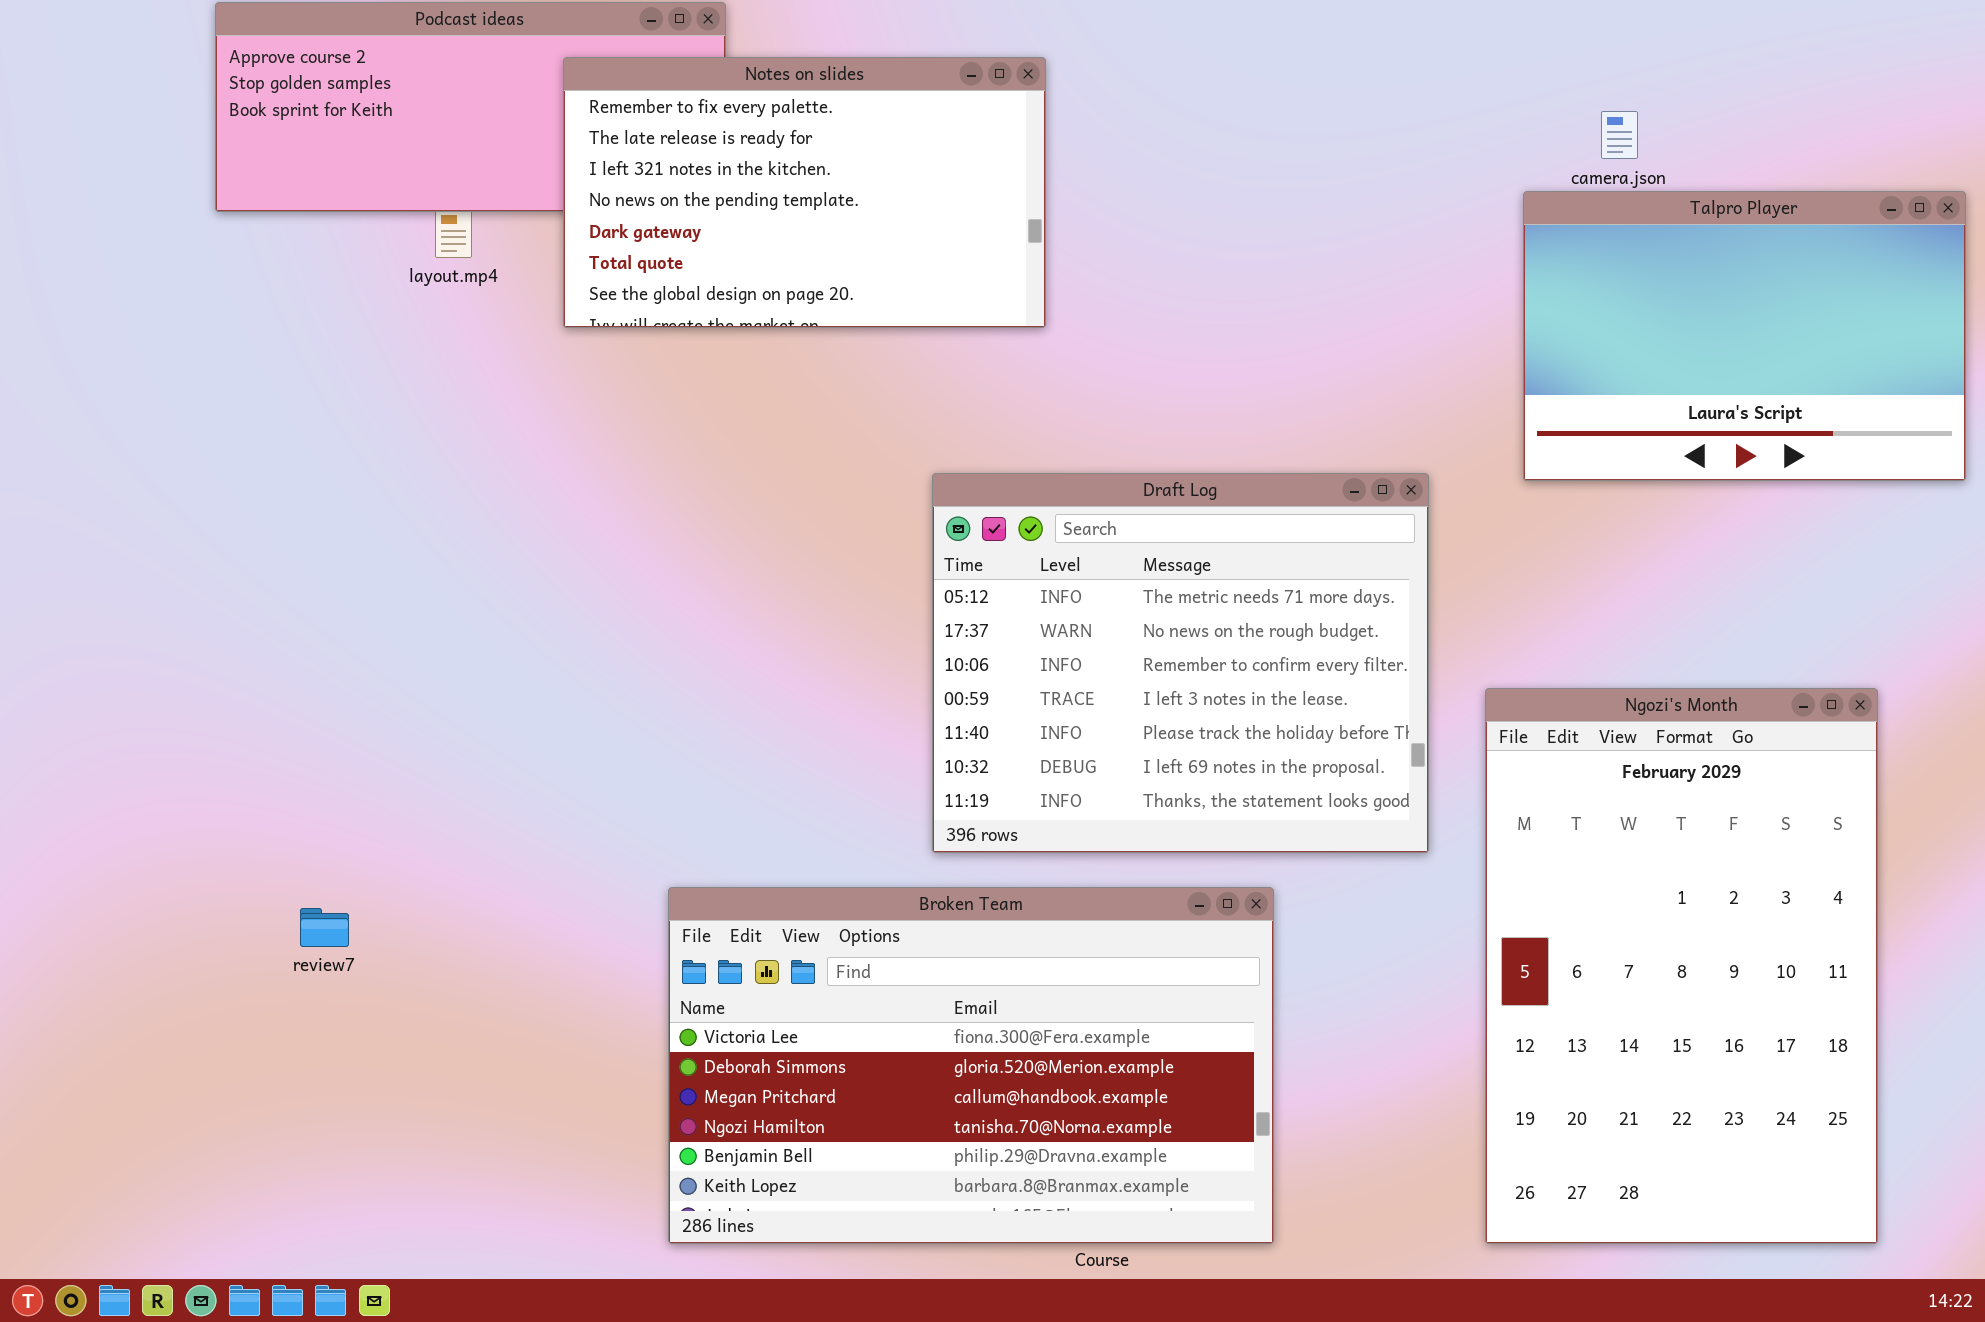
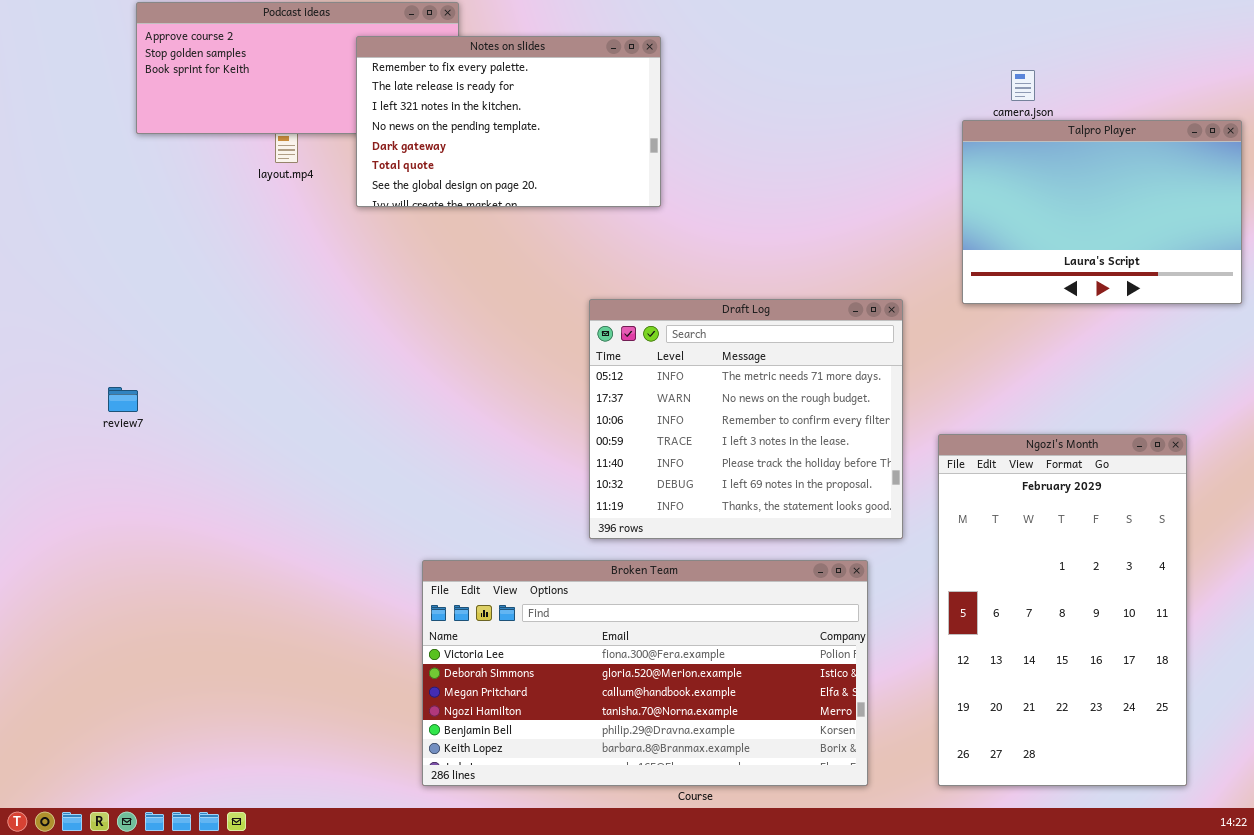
Broken Team: [668,887,1274,1244] -> [422,560,868,786], resized
review7: [300,908,349,947] -> [108,387,138,412], moved

